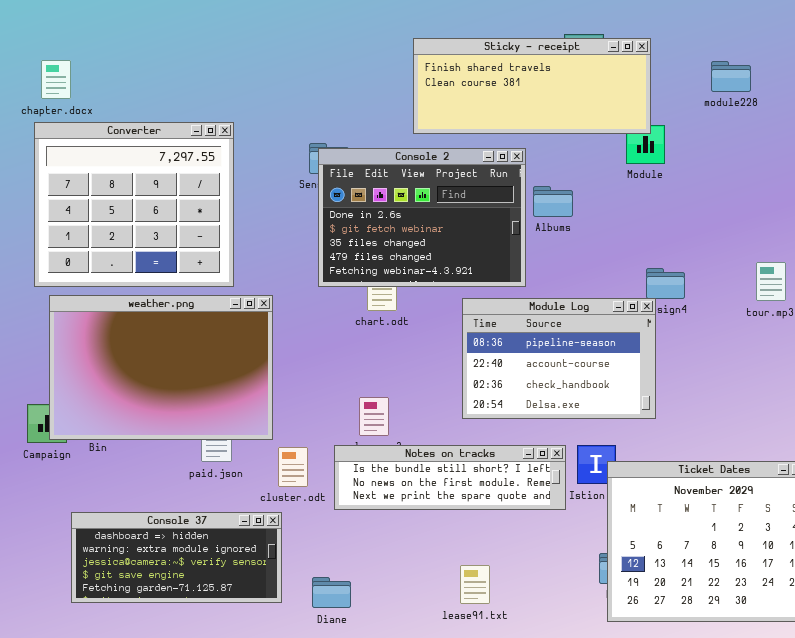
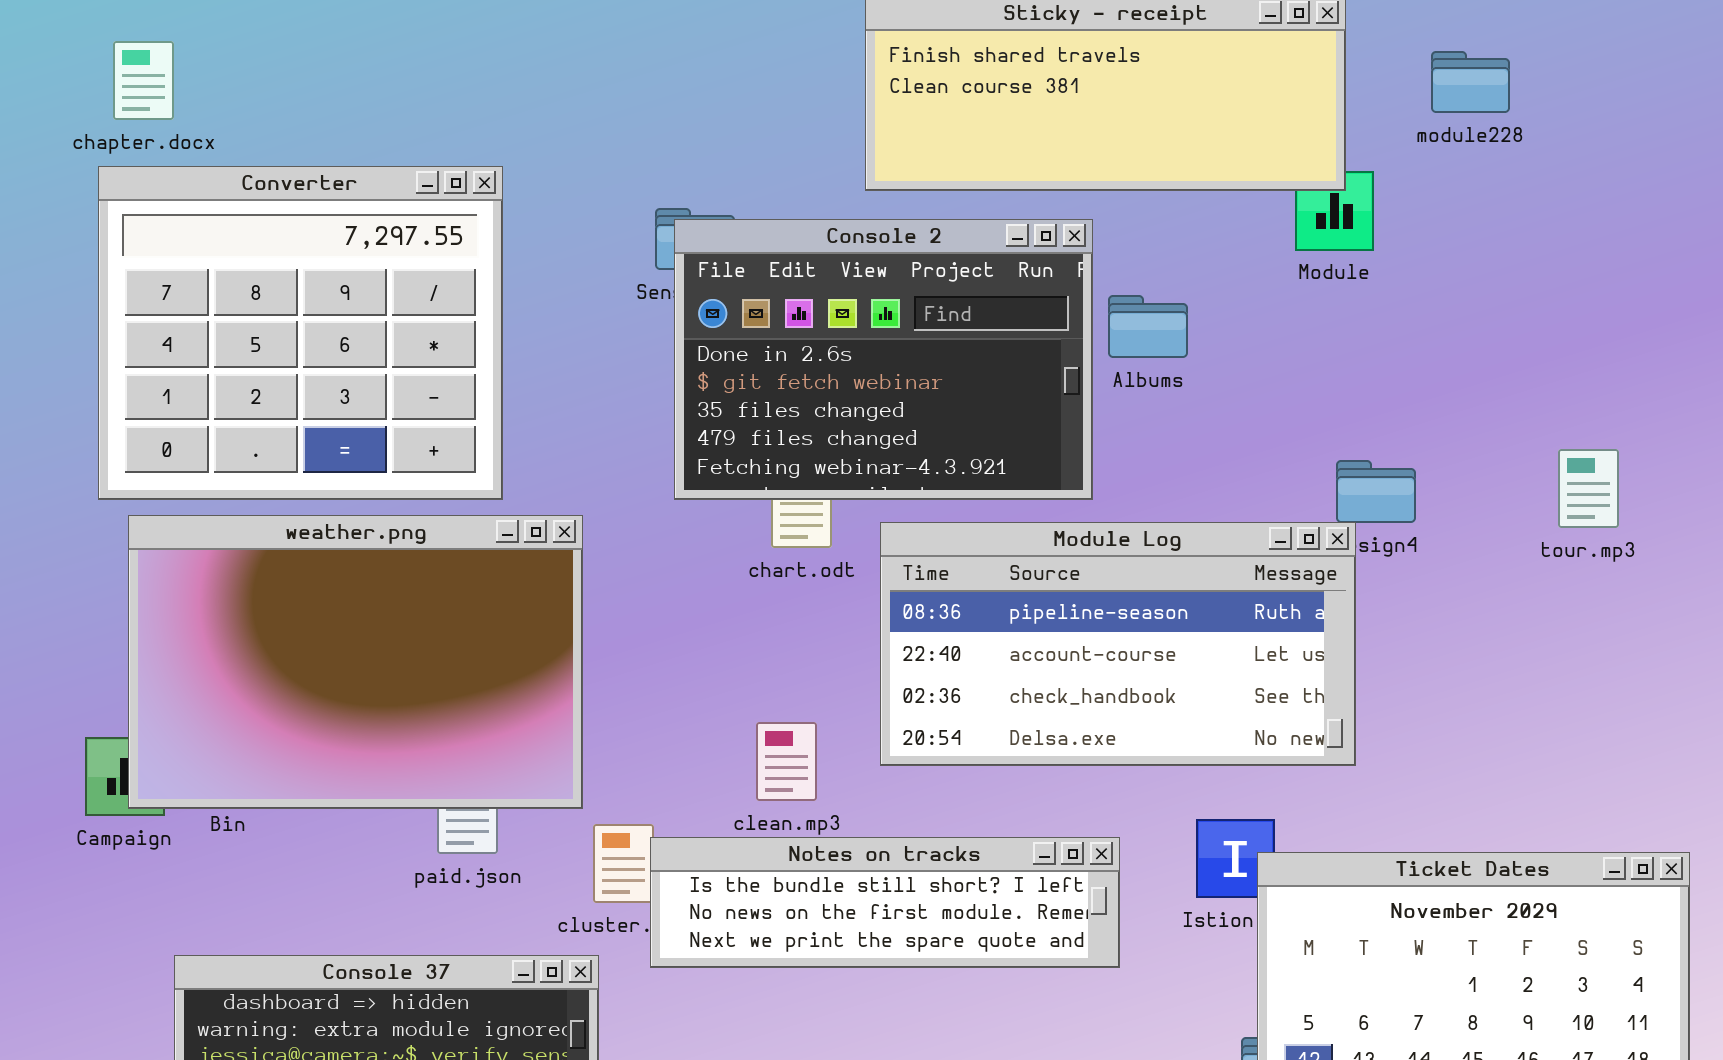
module228: [711,61,751,92] -> [1431,51,1510,113], moved
Module Log: [462,298,656,419] -> [880,522,1356,766], resized
Notes on tracks: [334,445,566,510] -> [650,837,1120,968], moved

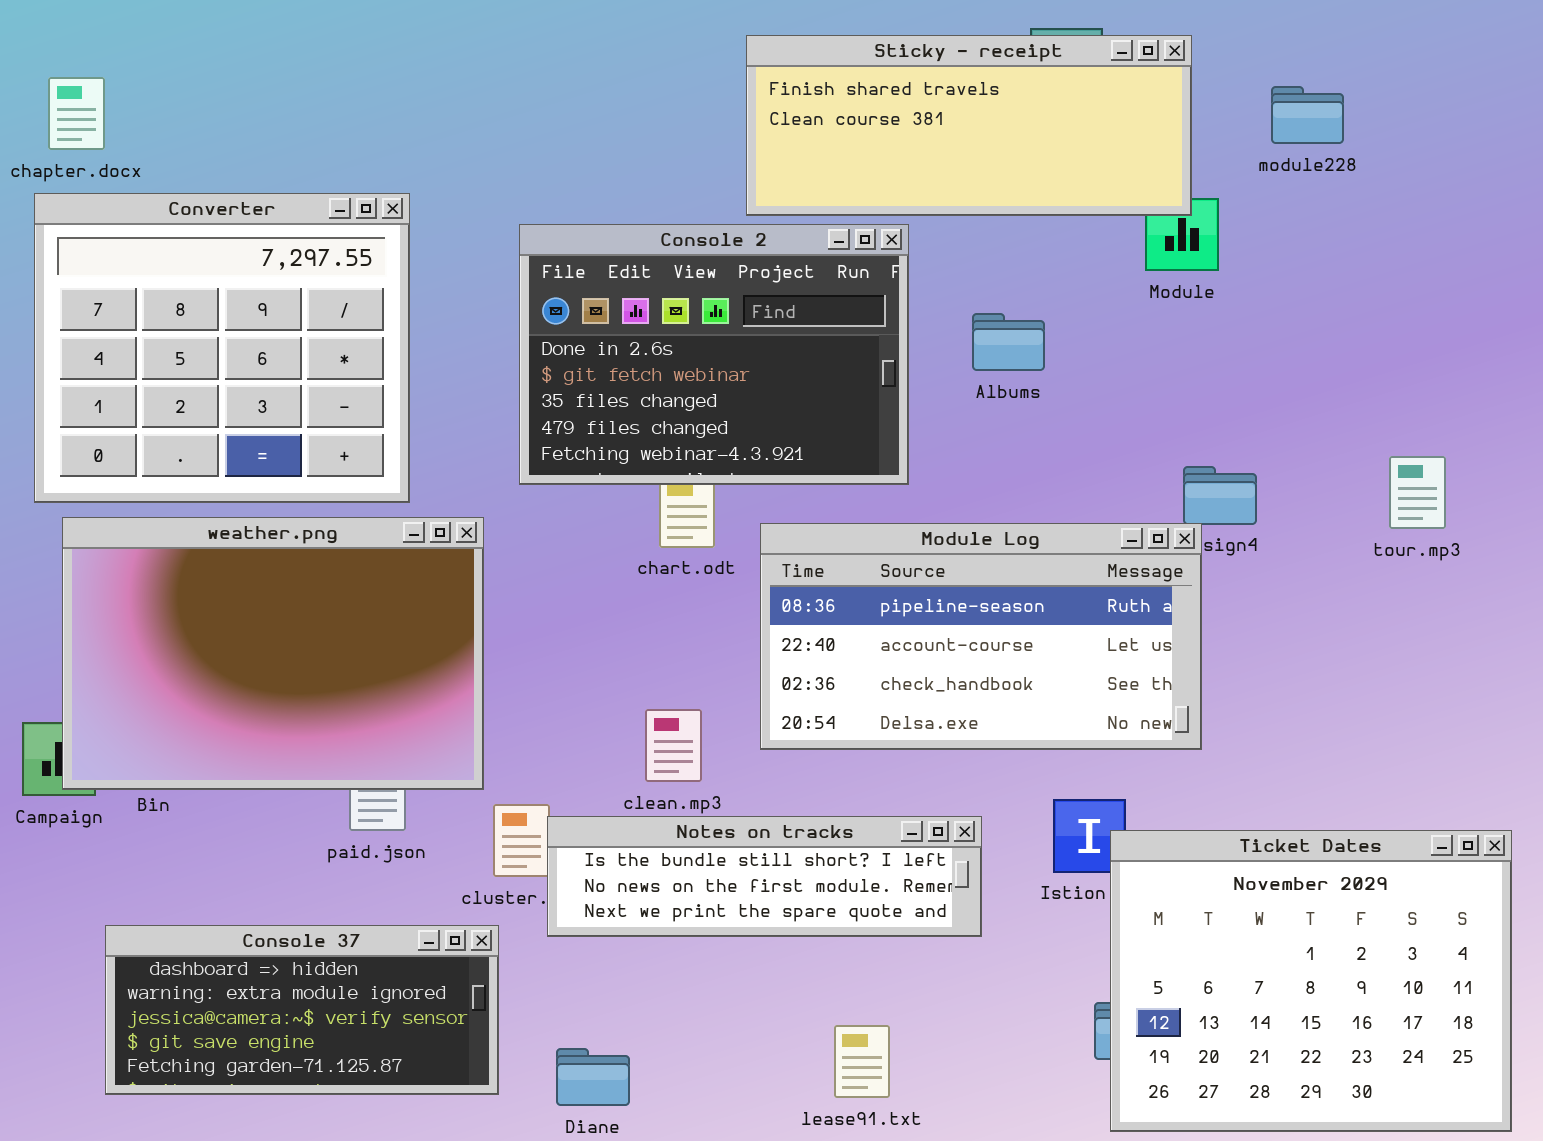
Console 2: [674,219,1093,500] -> [519,224,909,485], moved

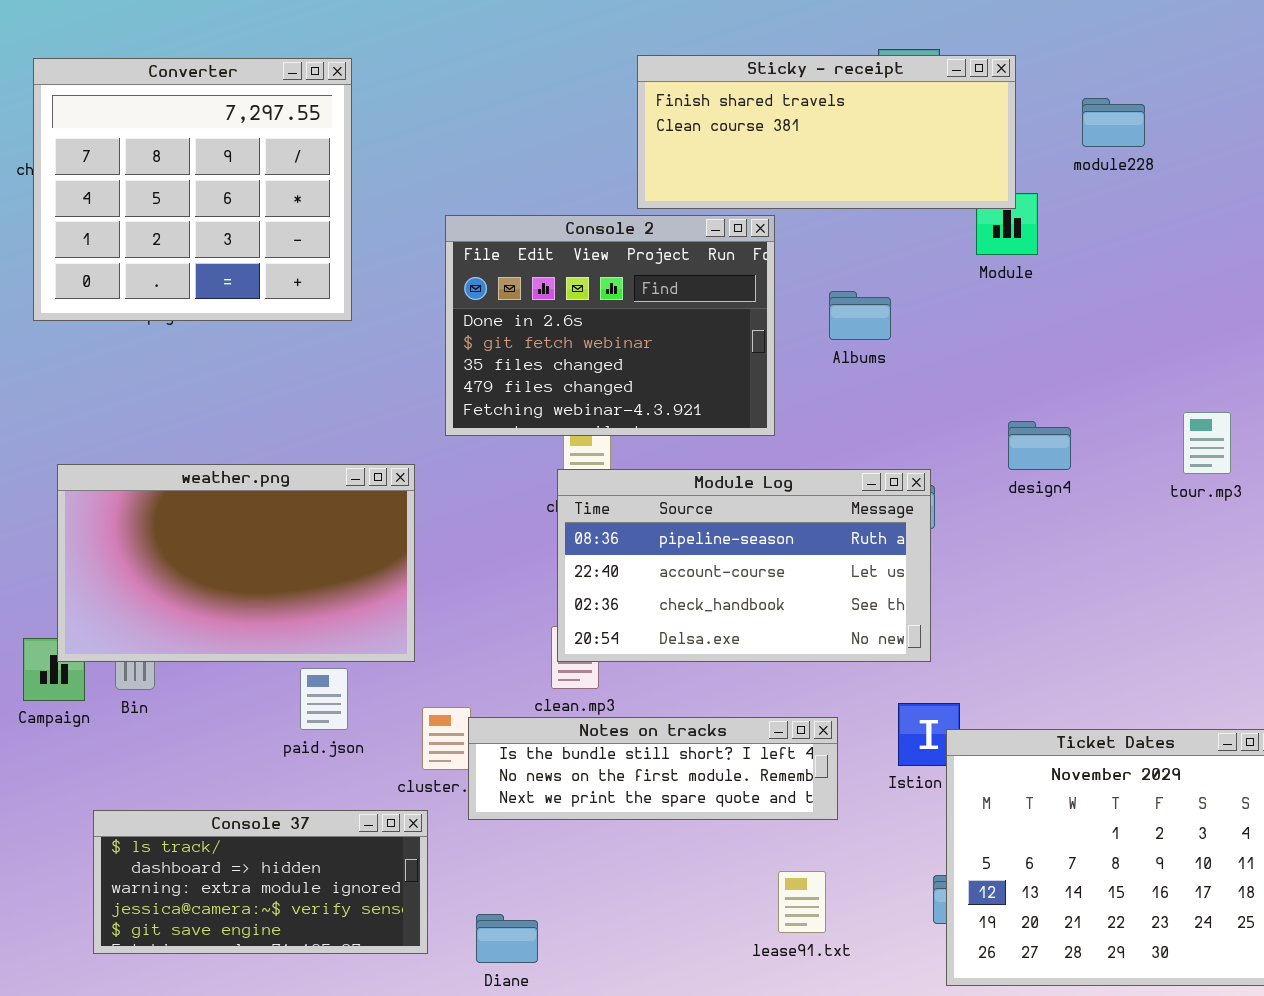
Converter: [34,193,410,503] -> [33,58,352,321], moved
weather.png: [62,517,484,790] -> [57,464,415,662], resized
Module Log: [760,523,1202,750] -> [557,469,931,662], moved
Console 37: [105,925,499,1095] -> [93,810,428,954], scrolled up 1 row
lease91.txt: [834,1025,890,1098] -> [778,871,826,933], moved

